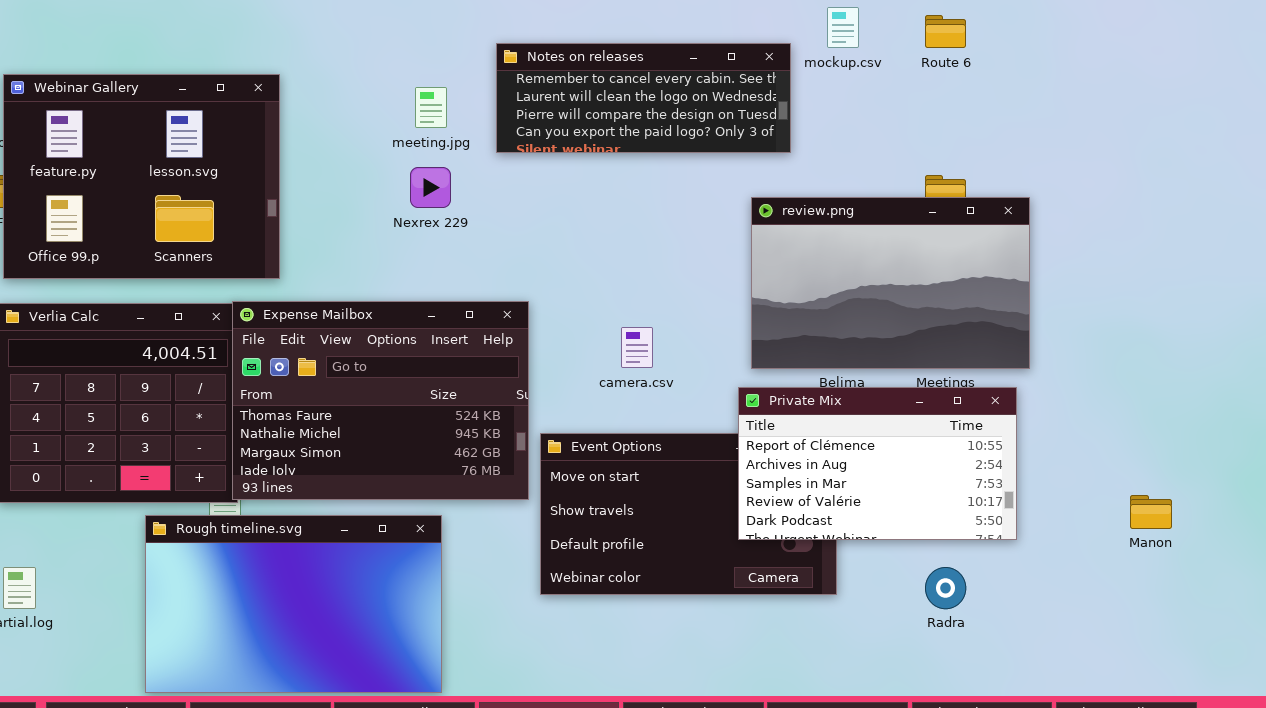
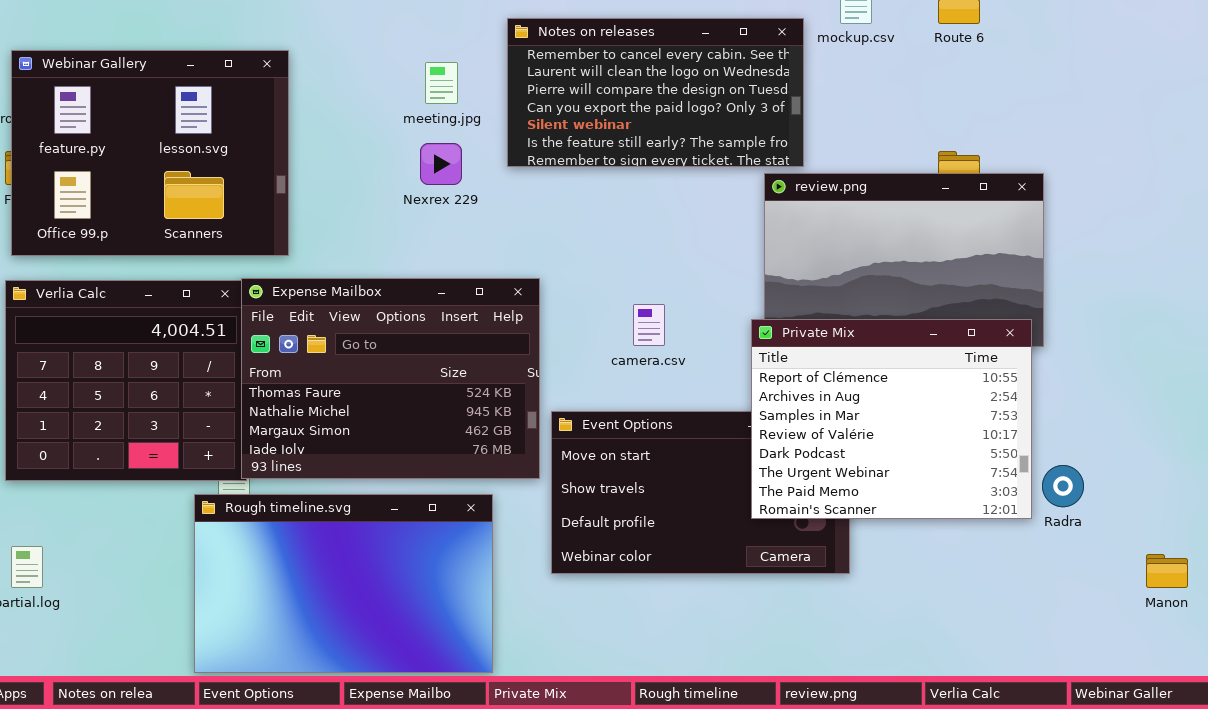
Notes on releases: [496,43,791,153] -> [507,18,804,167], resized
Private Mix: [738,387,1017,540] -> [751,319,1032,519], resized
Manon: [1130,495,1172,529] -> [1146,554,1188,588], moved
Rough timeline.svg: [145,515,442,693] -> [194,494,493,673], moved
Radra: [925,567,966,609] -> [1042,465,1084,507], moved

